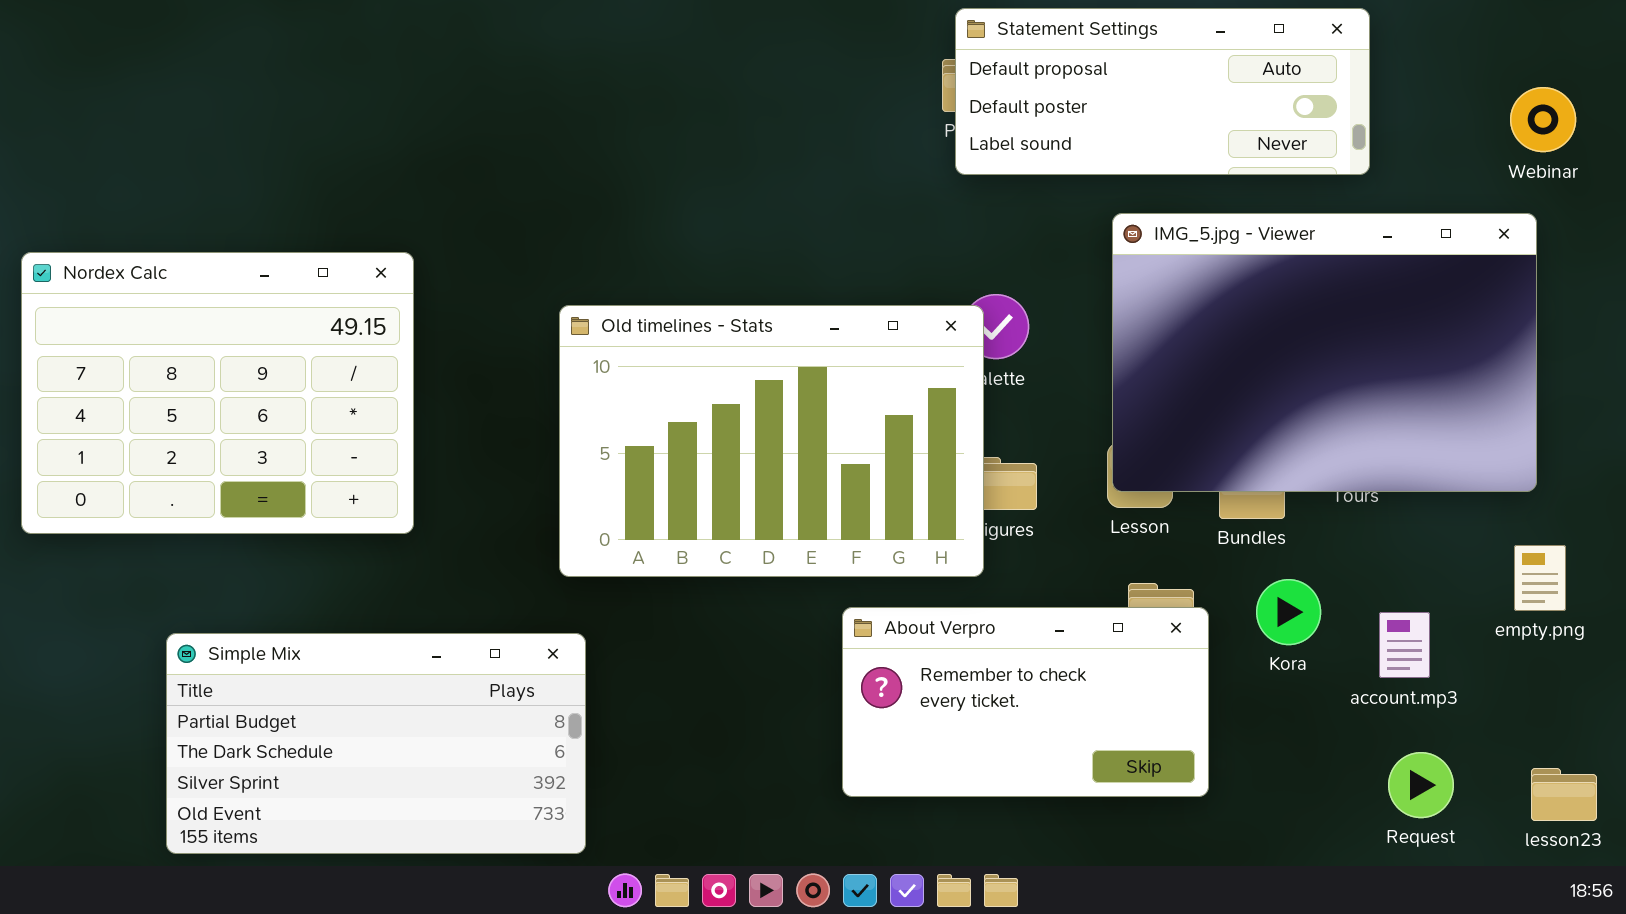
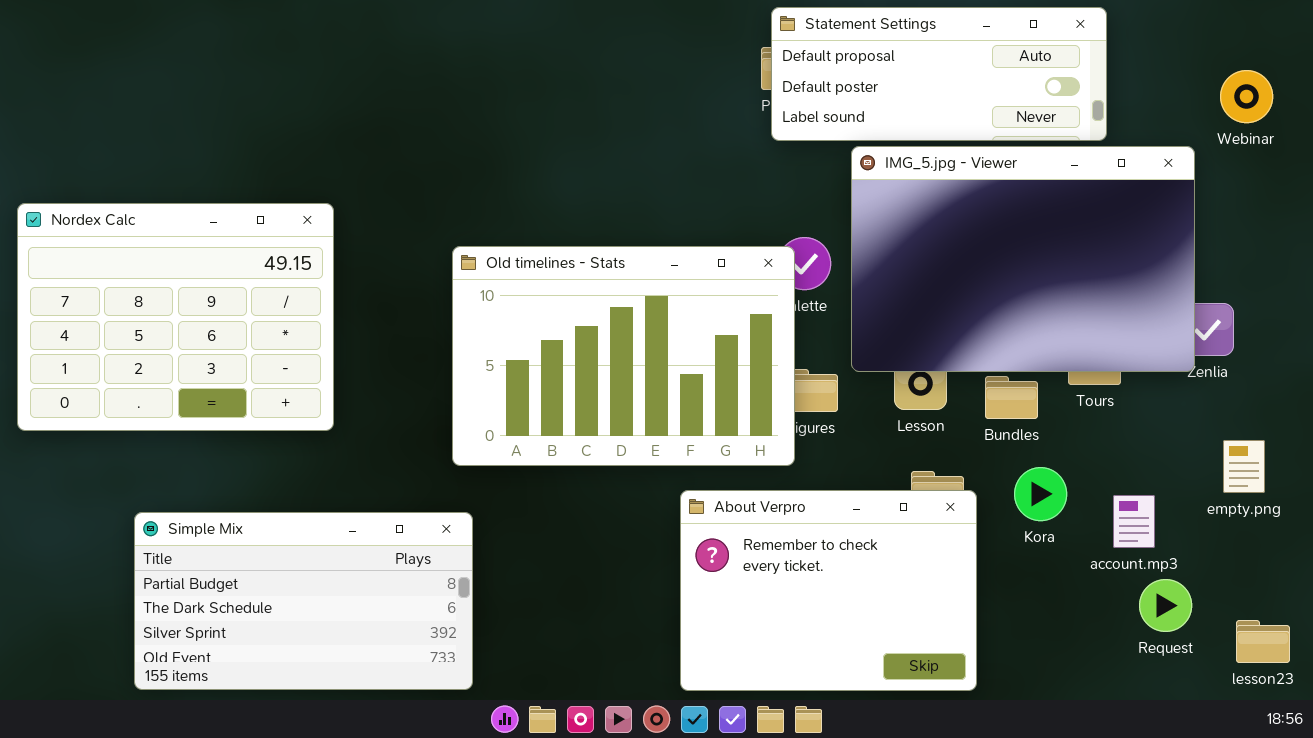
IMG_5.jpg - Viewer: [1112,213,1537,492] -> [851,146,1195,372], moved
About Verpro: [842,607,1209,797] -> [680,490,977,691], resized
Request: [1388,752,1454,818] -> [1139,579,1192,632], moved

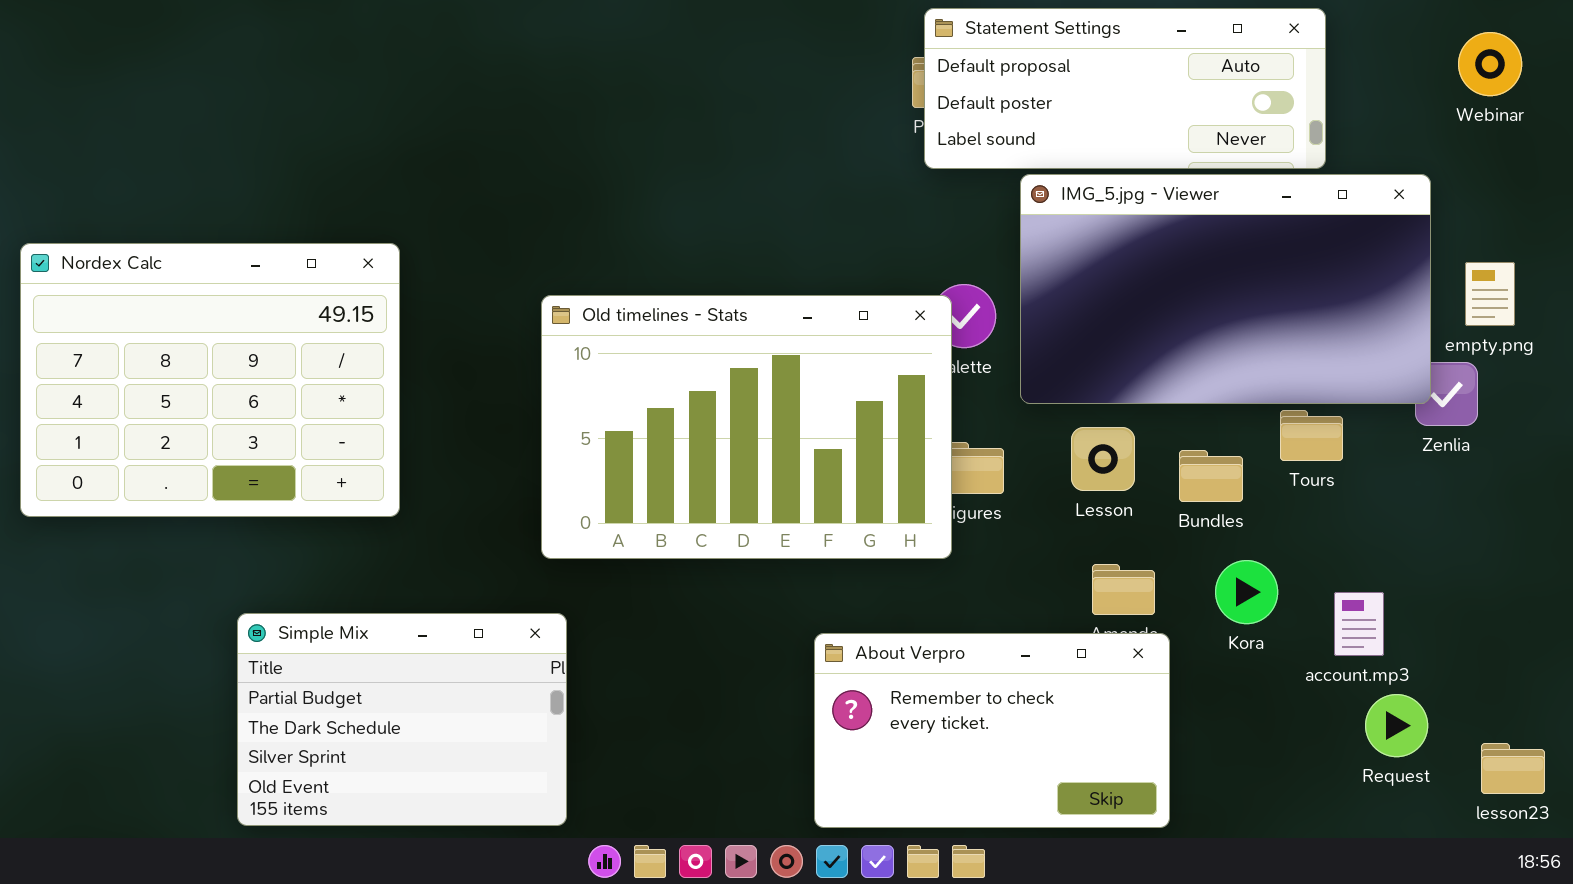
Webinar: [1220,70,1273,123] -> [1458,32,1522,96], moved
IMG_5.jpg - Viewer: [851,146,1195,372] -> [1020,174,1431,404], resized
empty.png: [1223,440,1265,493] -> [1465,262,1515,326], moved
About Verpro: [680,490,977,691] -> [814,633,1170,828], resized
Simple Mix: [134,512,473,690] -> [237,613,567,826], resized

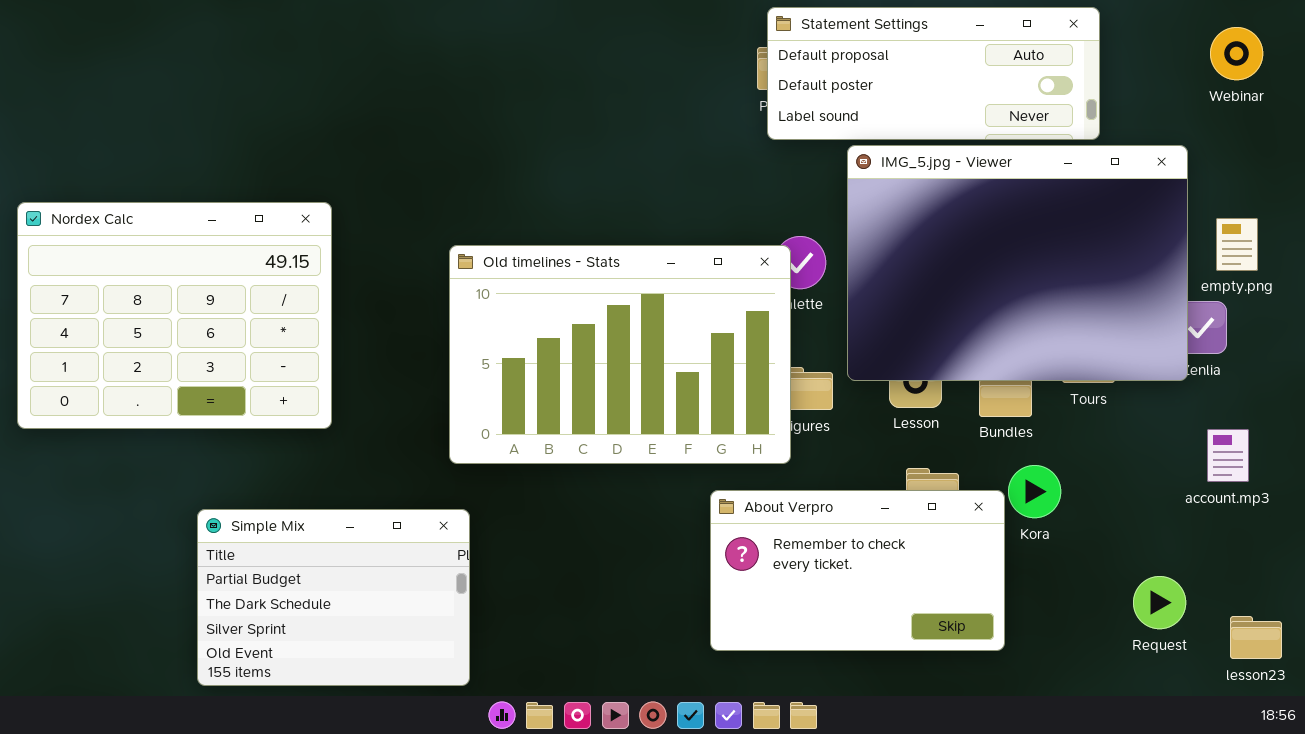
IMG_5.jpg - Viewer: [1020,174,1431,404] -> [847,145,1188,381], resized
account.mp3: [1334,592,1384,656] -> [1207,429,1249,482], moved
About Verpro: [814,633,1170,828] -> [710,490,1005,651], moved

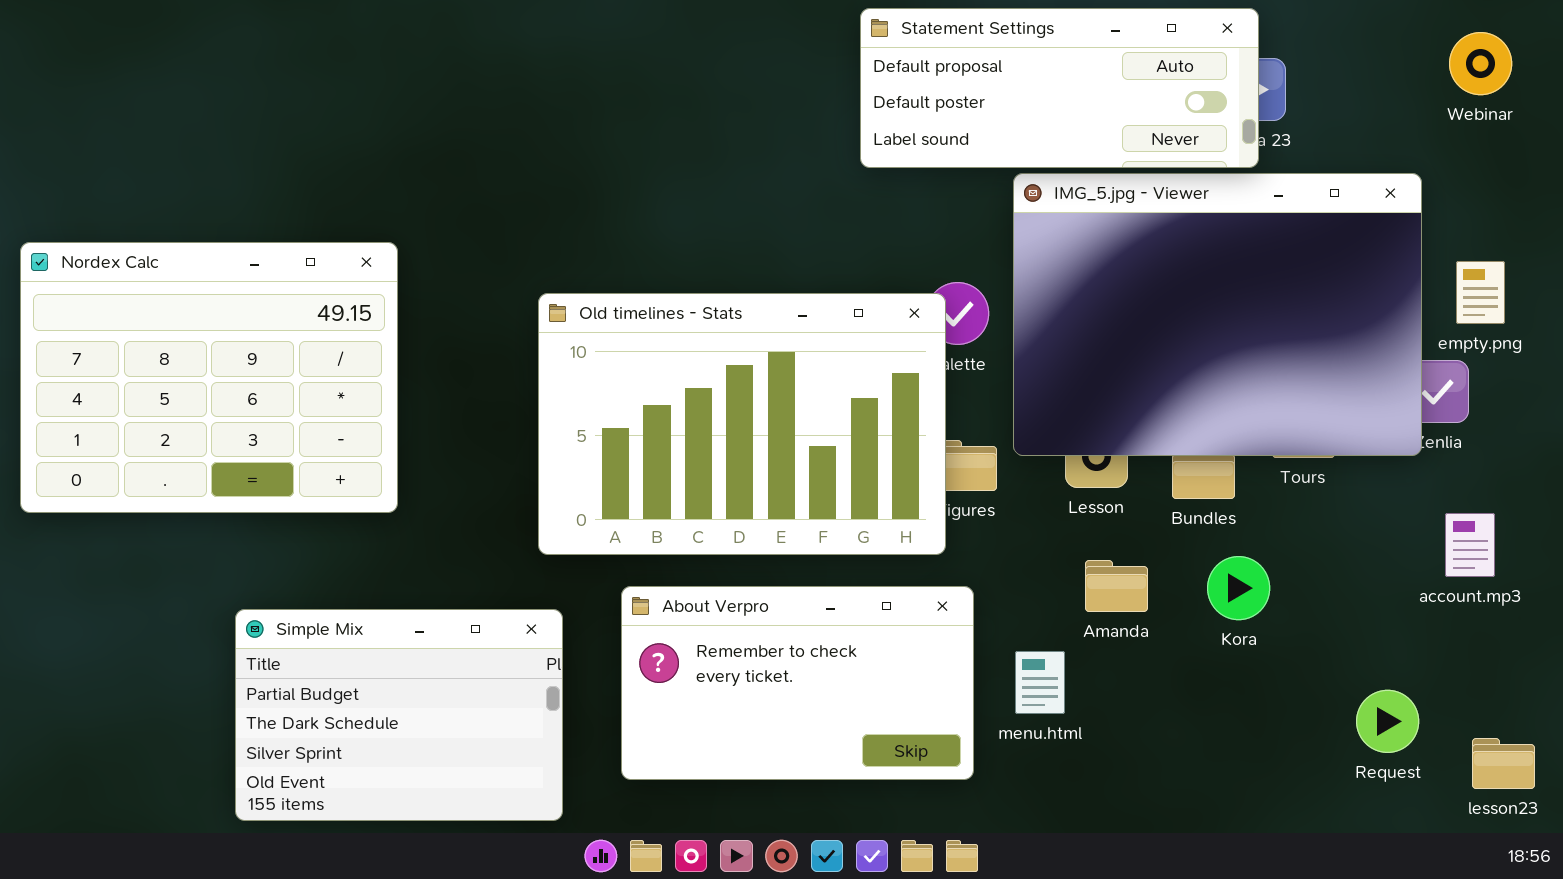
Statement Settings: [767,7,1100,140] -> [860,8,1259,168], moved
About Verpro: [710,490,1005,651] -> [621,586,974,780], moved

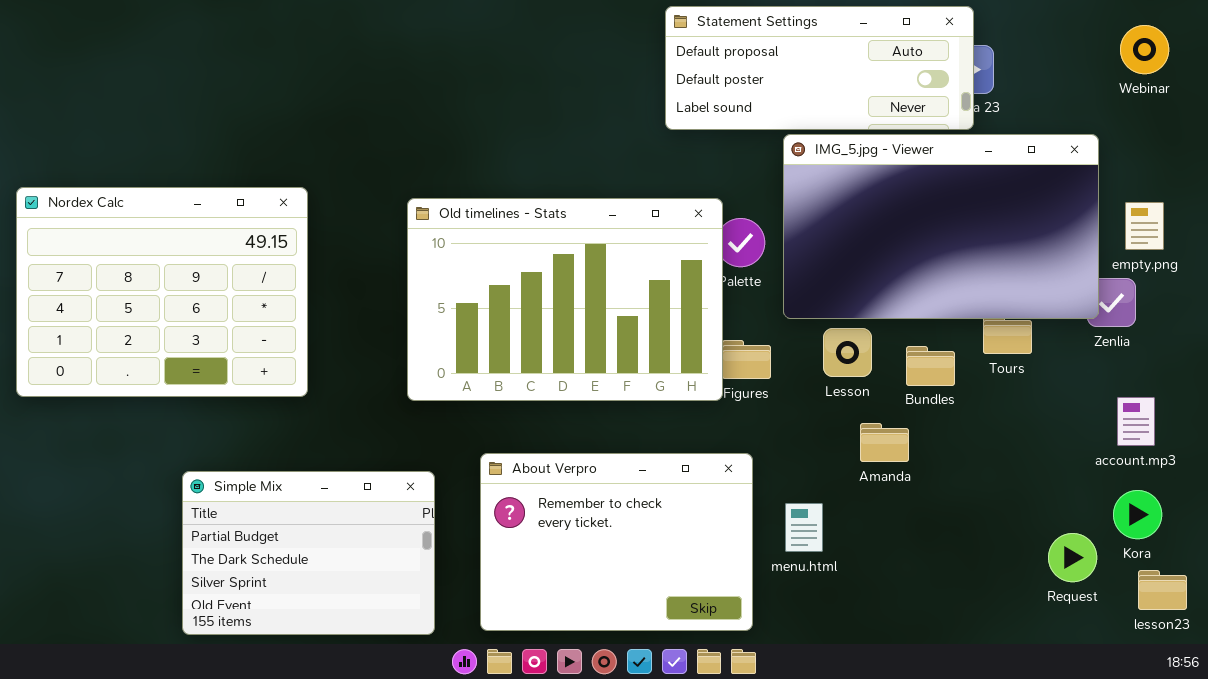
IMG_5.jpg - Viewer: [1013,173,1422,456] -> [783,134,1099,319], resized
Old timelines - Stats: [538,293,946,555] -> [407,198,723,401], moved
Kora: [1207,556,1270,620] -> [1113,490,1162,539], moved
Amanda: [1085,560,1148,612] -> [860,423,909,462], moved
About Verpro: [621,586,974,780] -> [480,453,753,631], resized

